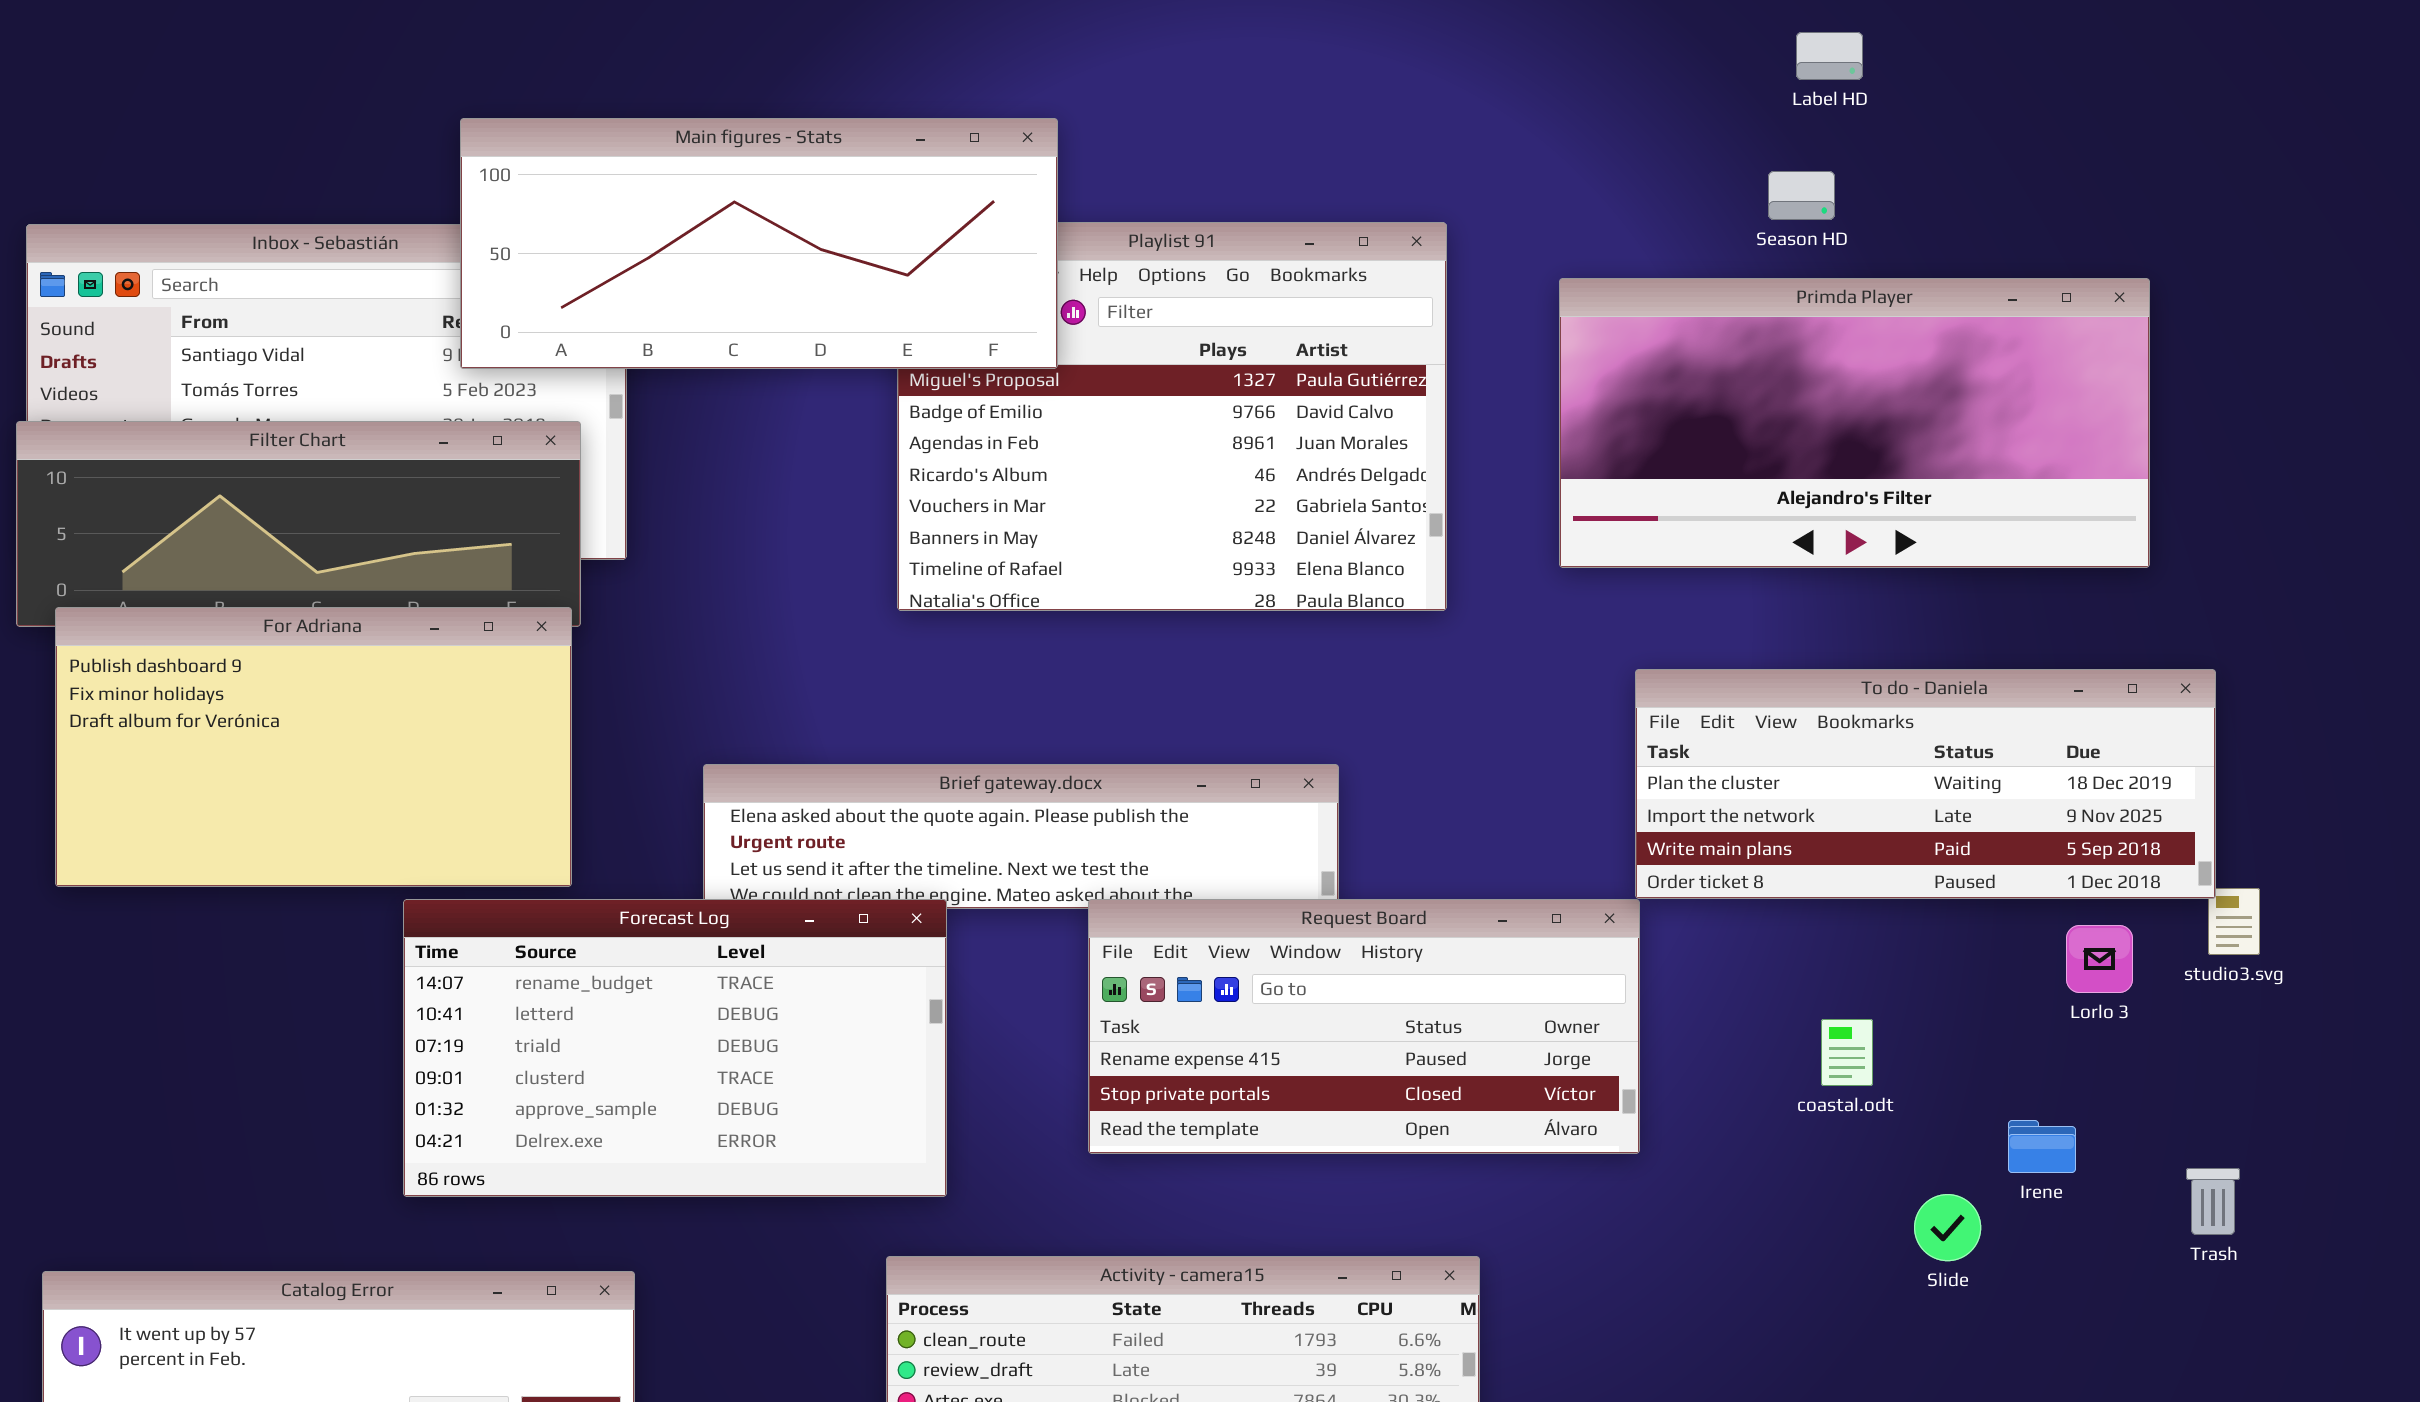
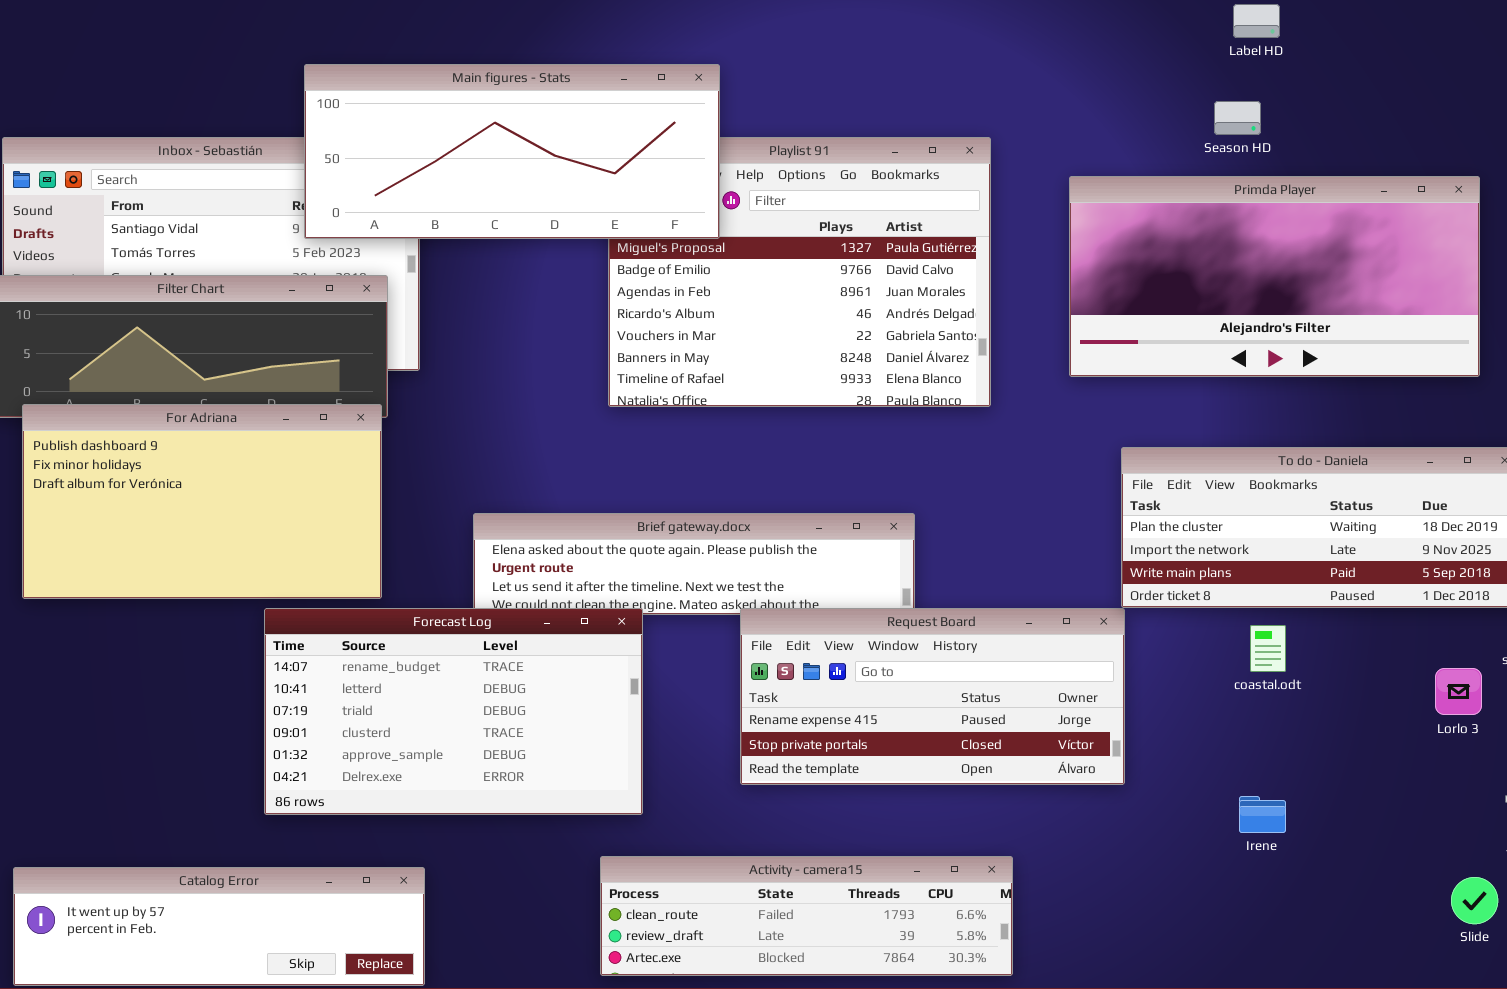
Lorlo 3: [2066,925,2133,993] -> [1435,668,1482,715], moved
coastal.odt: [1821,1019,1873,1086] -> [1250,625,1286,672], moved
Irene: [2008,1120,2076,1173] -> [1239,796,1286,833], moved
Slide: [1914,1194,1981,1261] -> [1451,877,1498,924], moved

